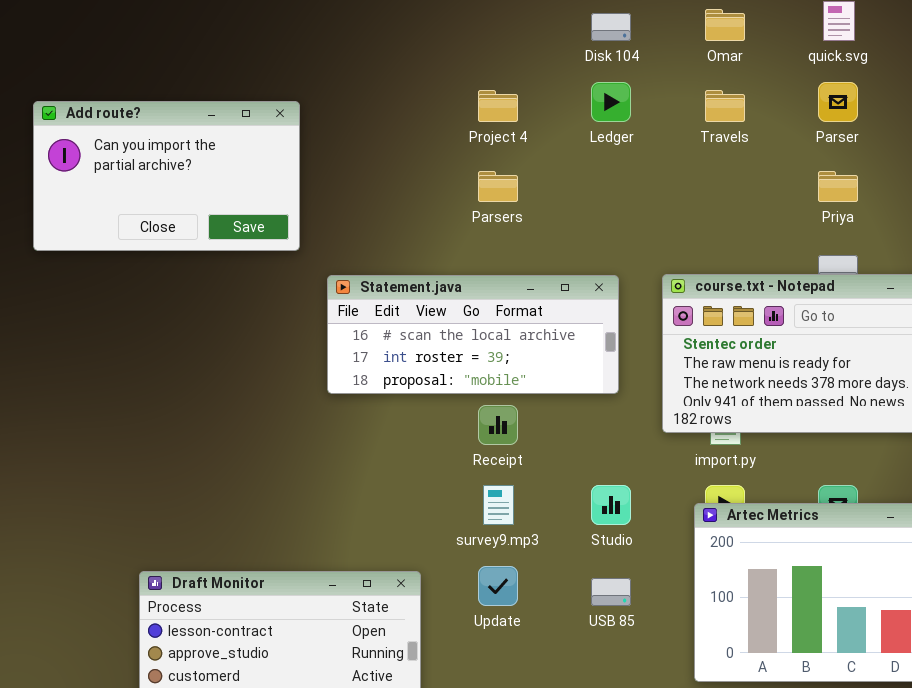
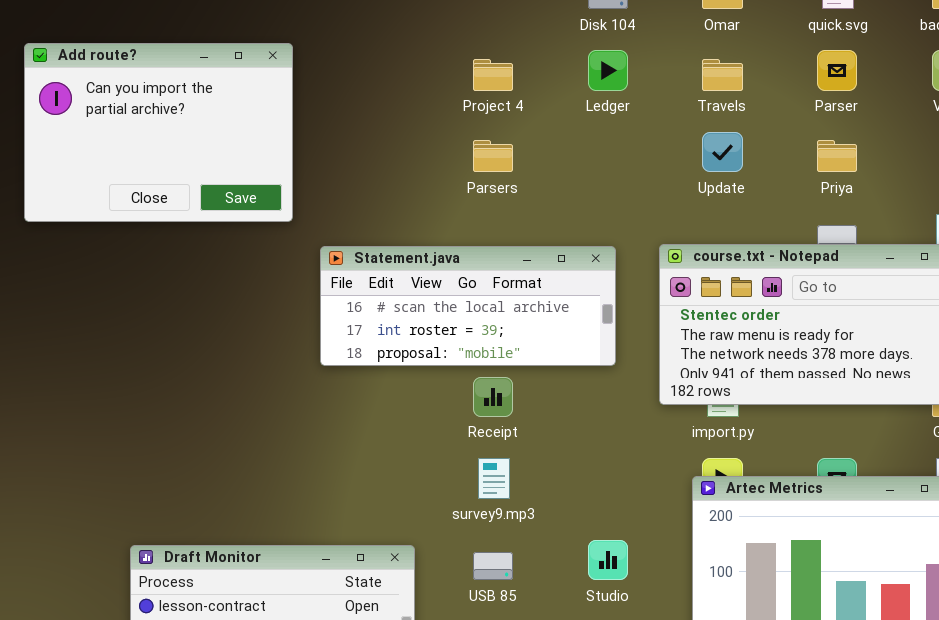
Add route?: [33,101,300,251] -> [24,43,293,222], resized
Studio: [591,485,631,525] -> [588,540,628,580], moved
Update: [478,566,518,606] -> [702,132,743,172], moved
USB 85: [591,578,631,606] -> [473,552,513,580], moved

